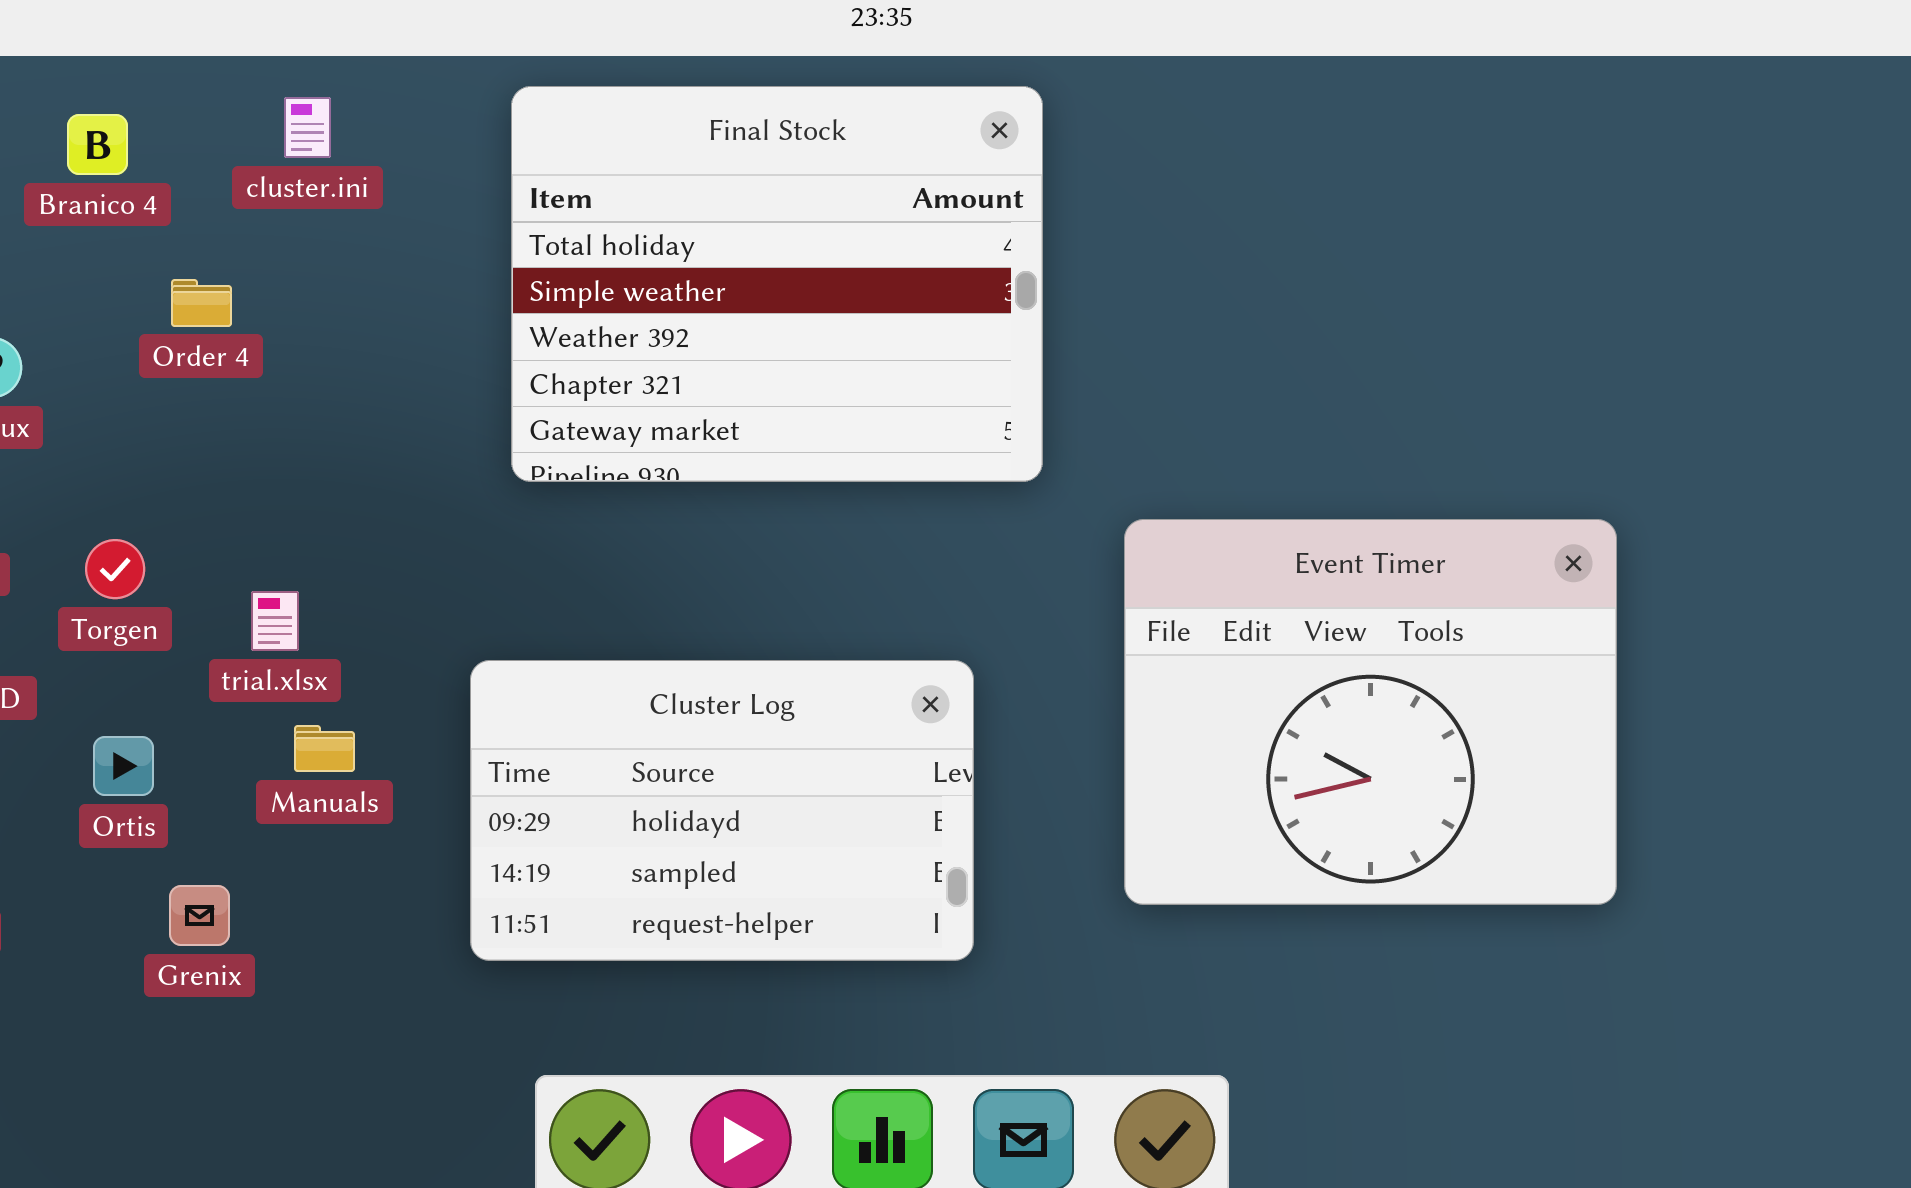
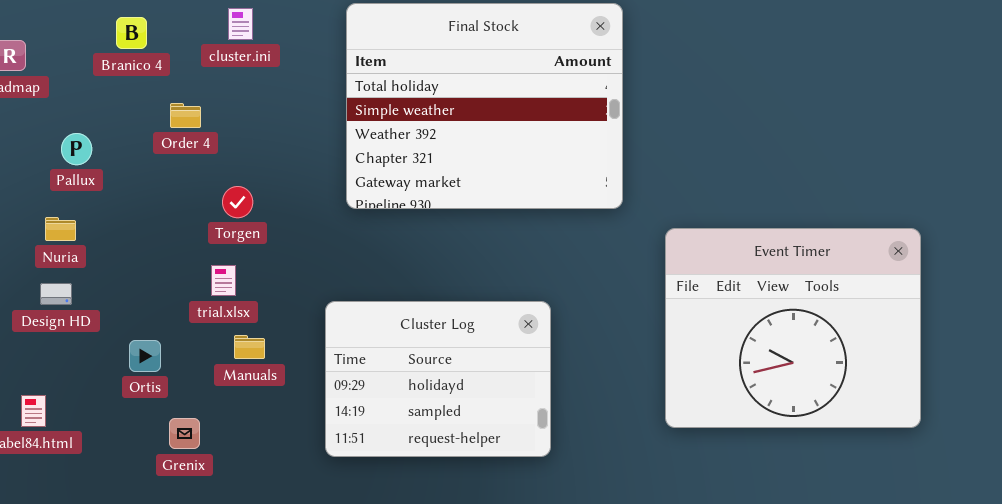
Torgen: [85,539,145,599] -> [222,186,253,218], moved
Cluster Log: [470,660,974,961] -> [325,301,551,457], resized

